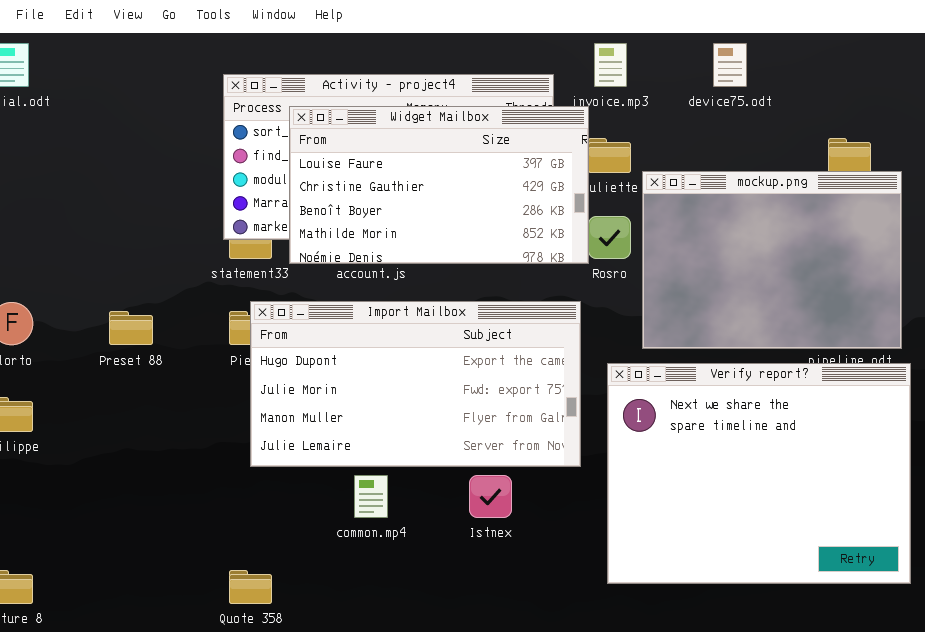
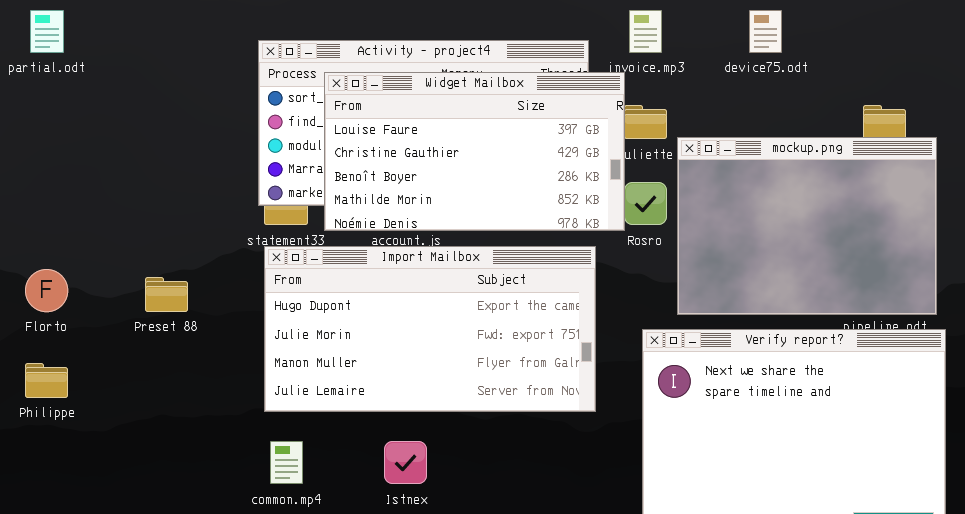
Import Mailbox: [250,301,581,467] -> [264,246,596,412], moved
common.mp4: [354,475,388,518] -> [270,441,303,484], moved
Istnex: [469,475,512,518] -> [384,441,427,484], moved

